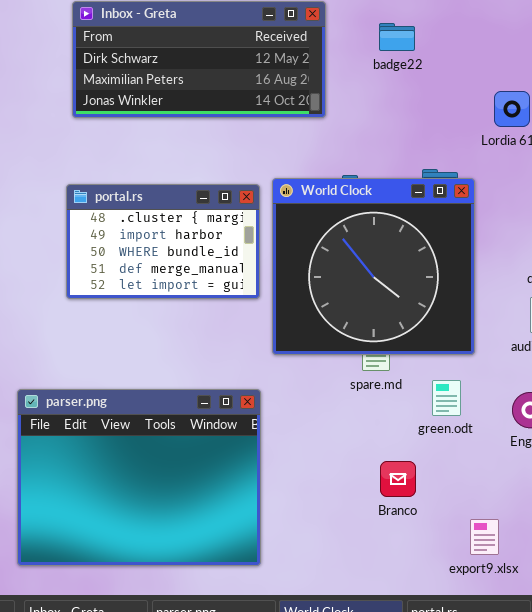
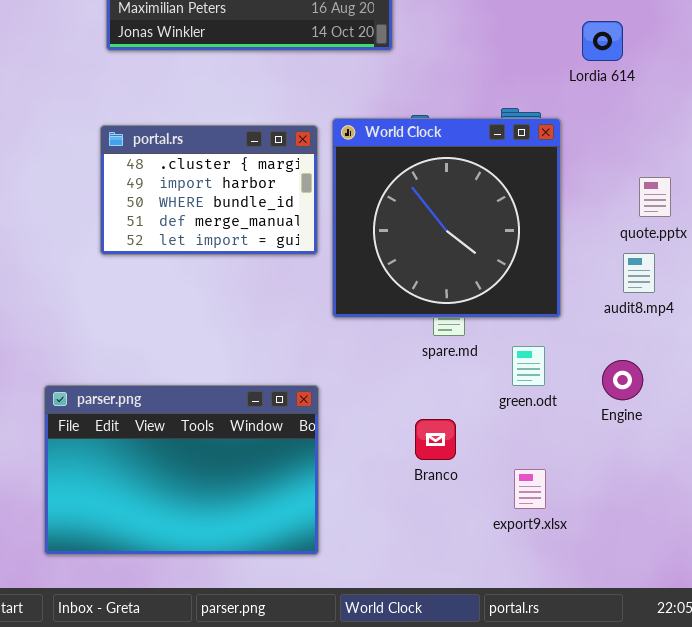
parser.png: [17,389,261,566] -> [44,385,319,555], resized
Branco: [380,461,416,497] -> [415,419,456,460], moved
export9.xlsx: [470,519,499,555] -> [514,469,546,509], moved

